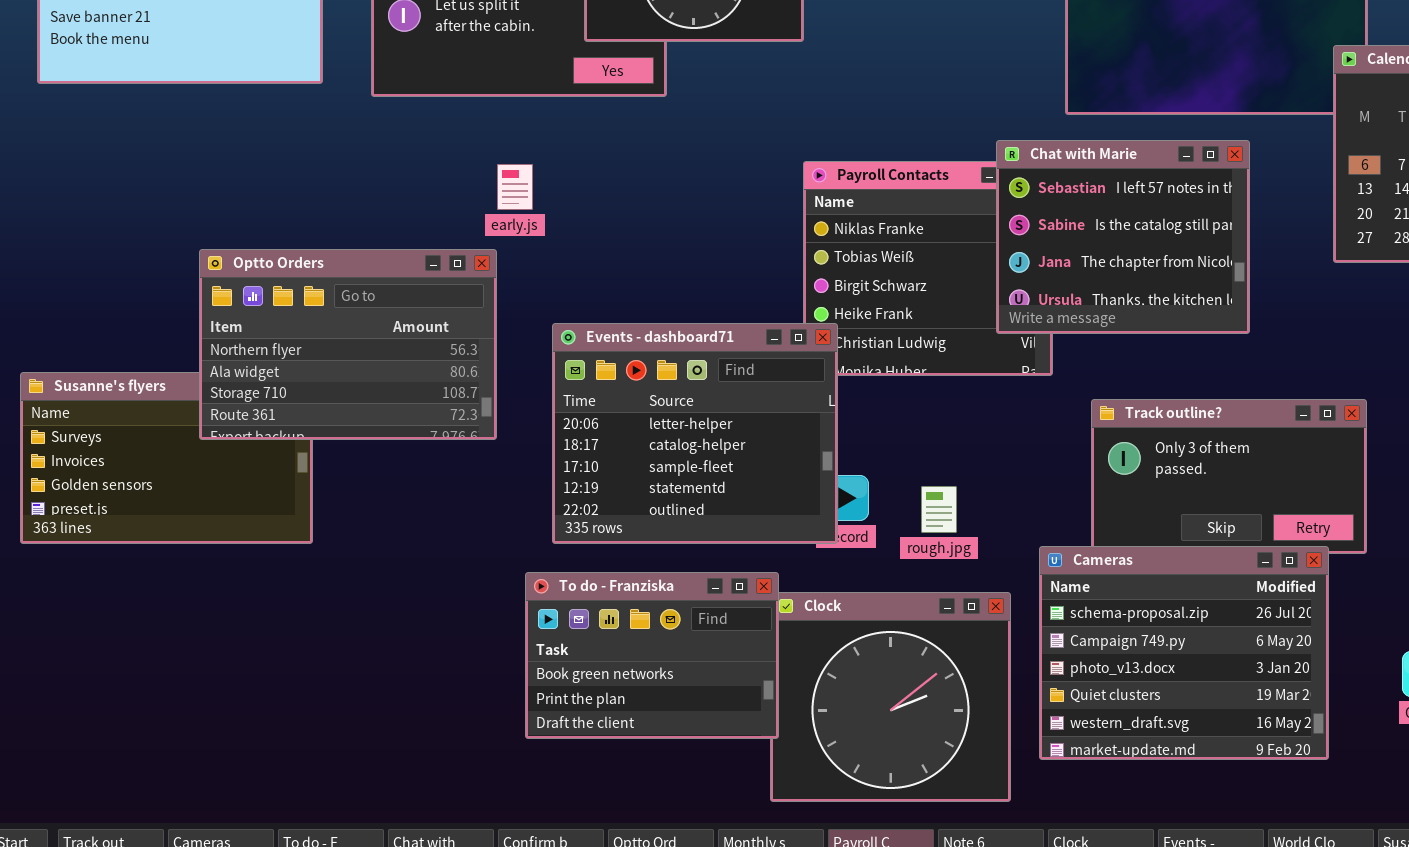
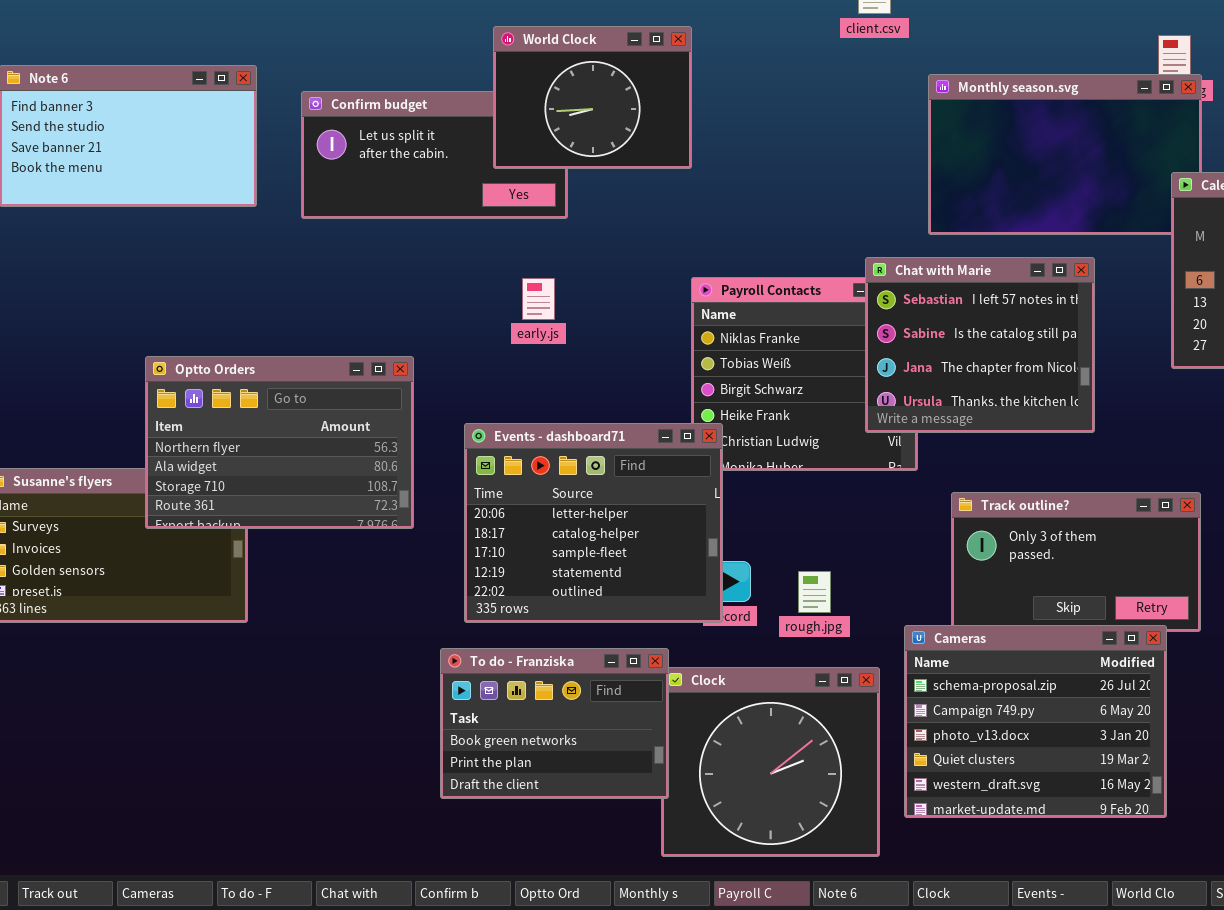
early.js: [497,164,533,210] -> [522,278,555,320], moved

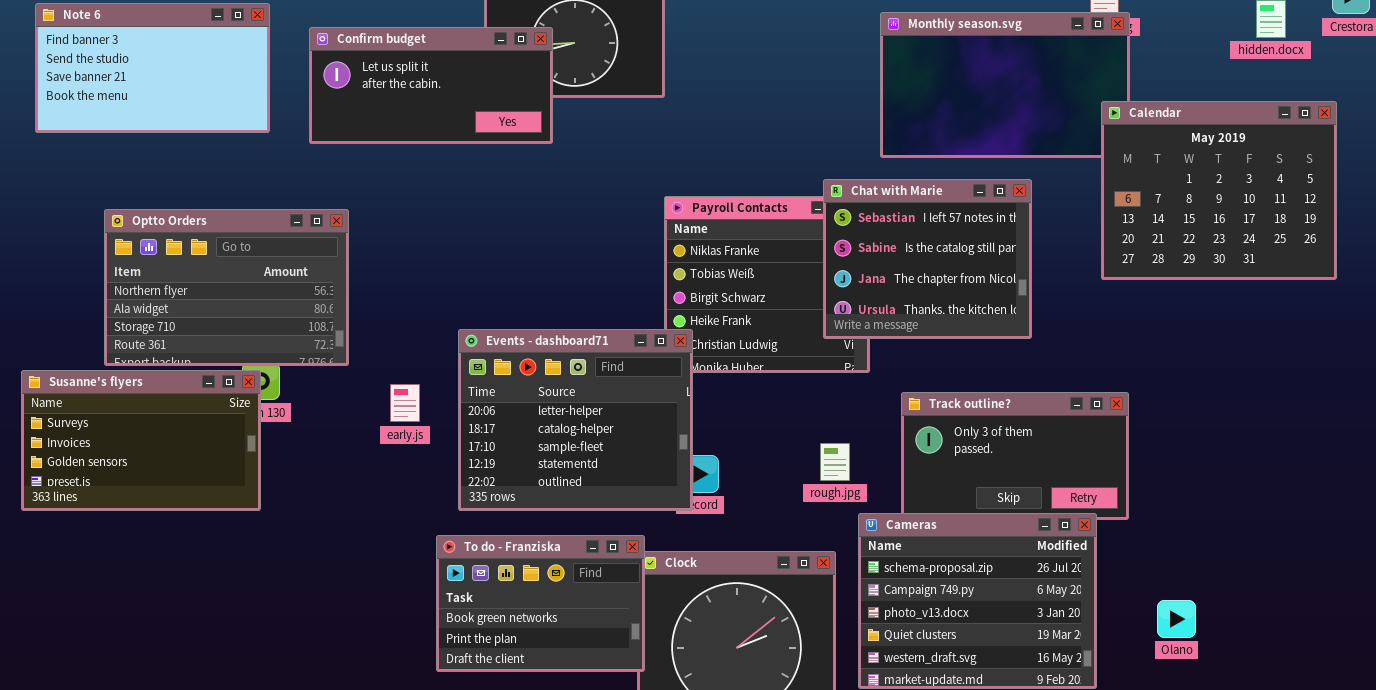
Confirm budget: [301,91,568,219] -> [309,27,553,144], raised
early.js: [522,278,555,320] -> [390,384,420,422], moved
Optto Orders: [145,356,414,529] -> [104,209,349,366], moved
rough.jpg: [798,571,831,613] -> [820,443,850,481], moved

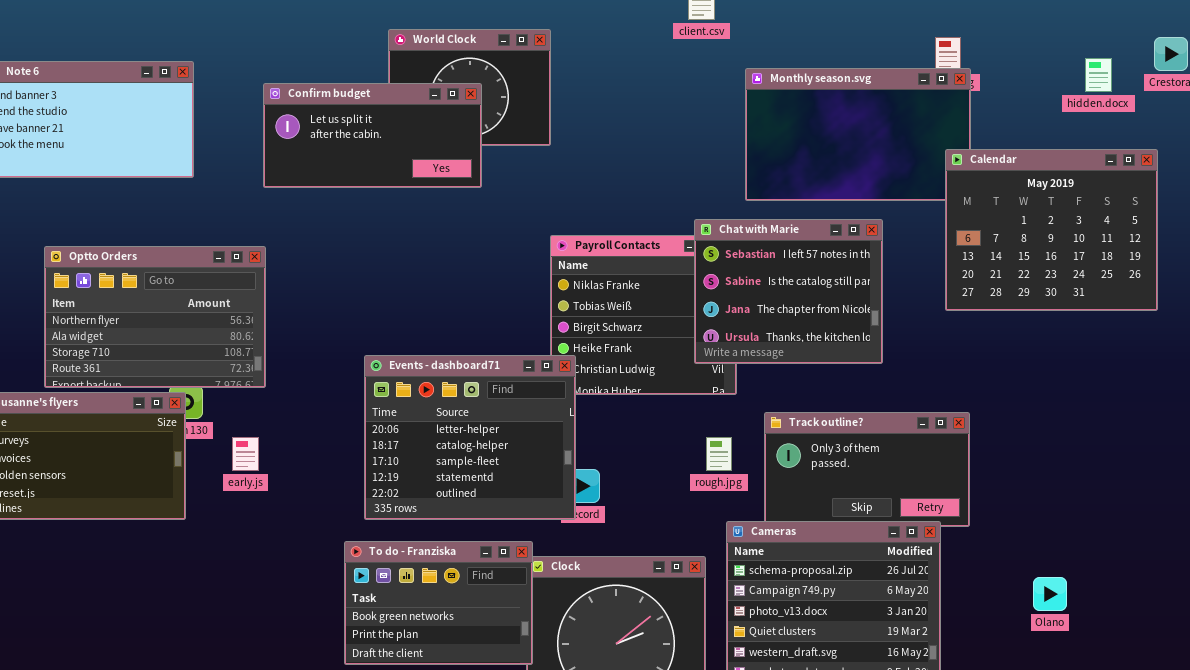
Confirm budget: [309,27,553,144] -> [263,83,482,188], moved
early.js: [390,384,420,422] -> [232,437,259,471], moved
rough.jpg: [820,443,850,481] -> [706,437,732,471], moved
Olano: [1157,600,1196,638] -> [1033,577,1067,611], moved

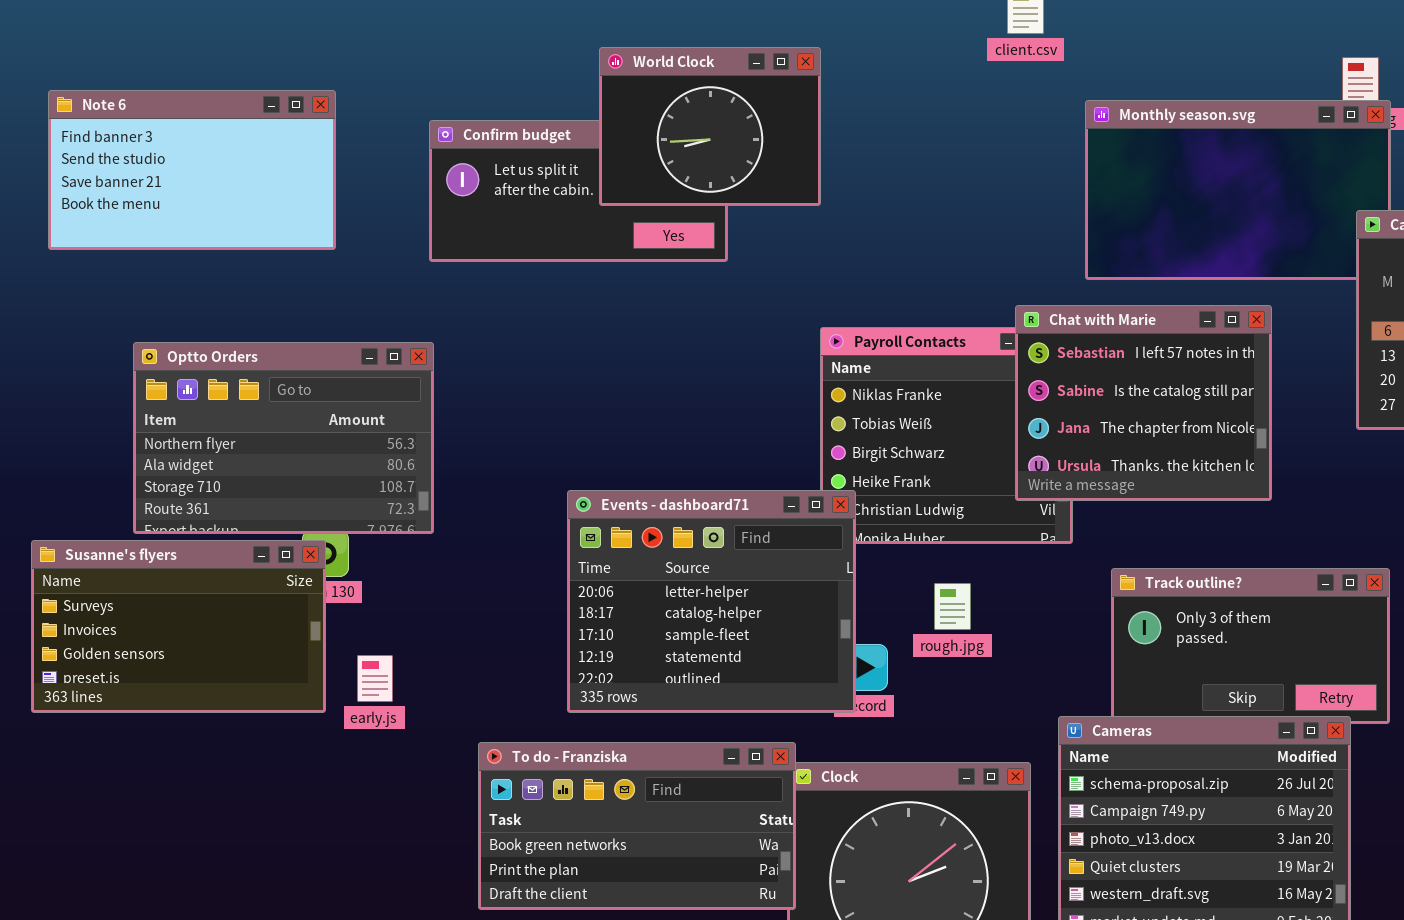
World Clock: [388,29,551,146] -> [599,47,821,206], raised
early.js: [232,437,259,471] -> [357,655,393,702], moved
rough.jpg: [706,437,732,471] -> [934,583,971,630], moved
To do - Franziska: [344,541,533,665] -> [478,742,796,910], resized

